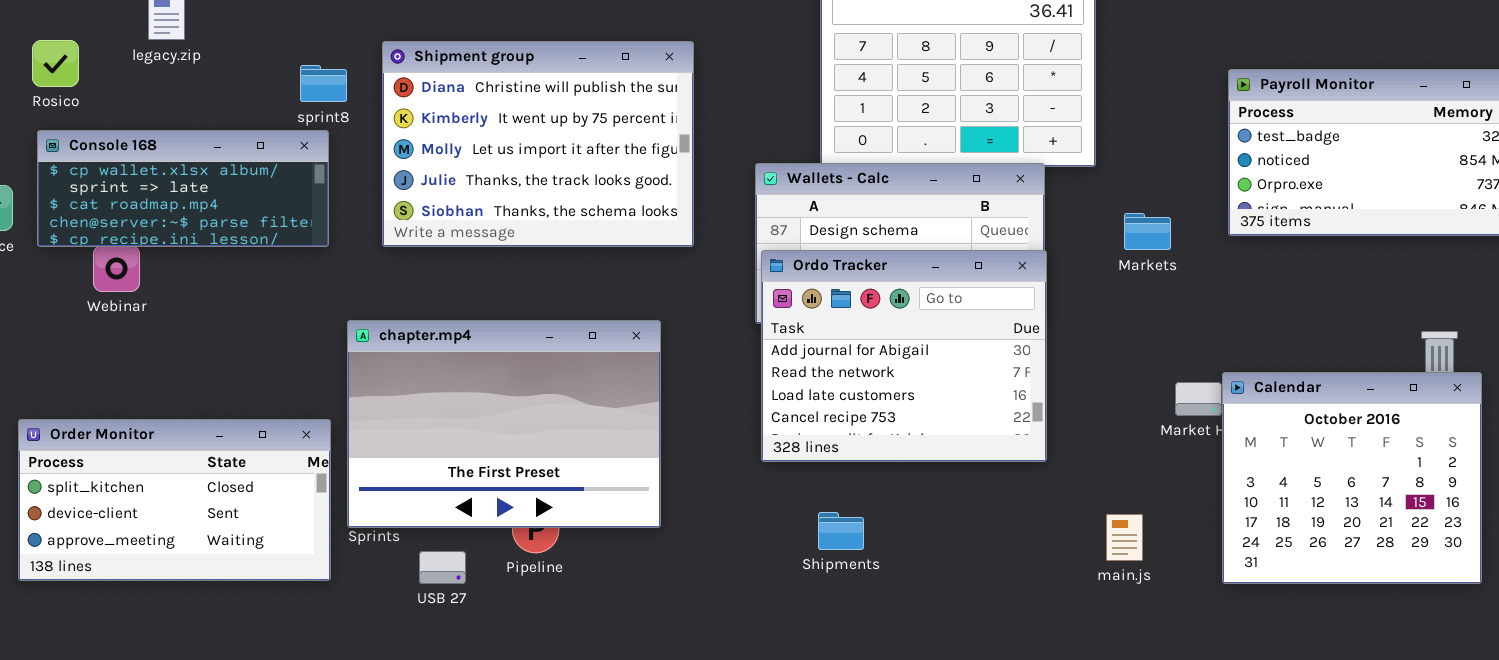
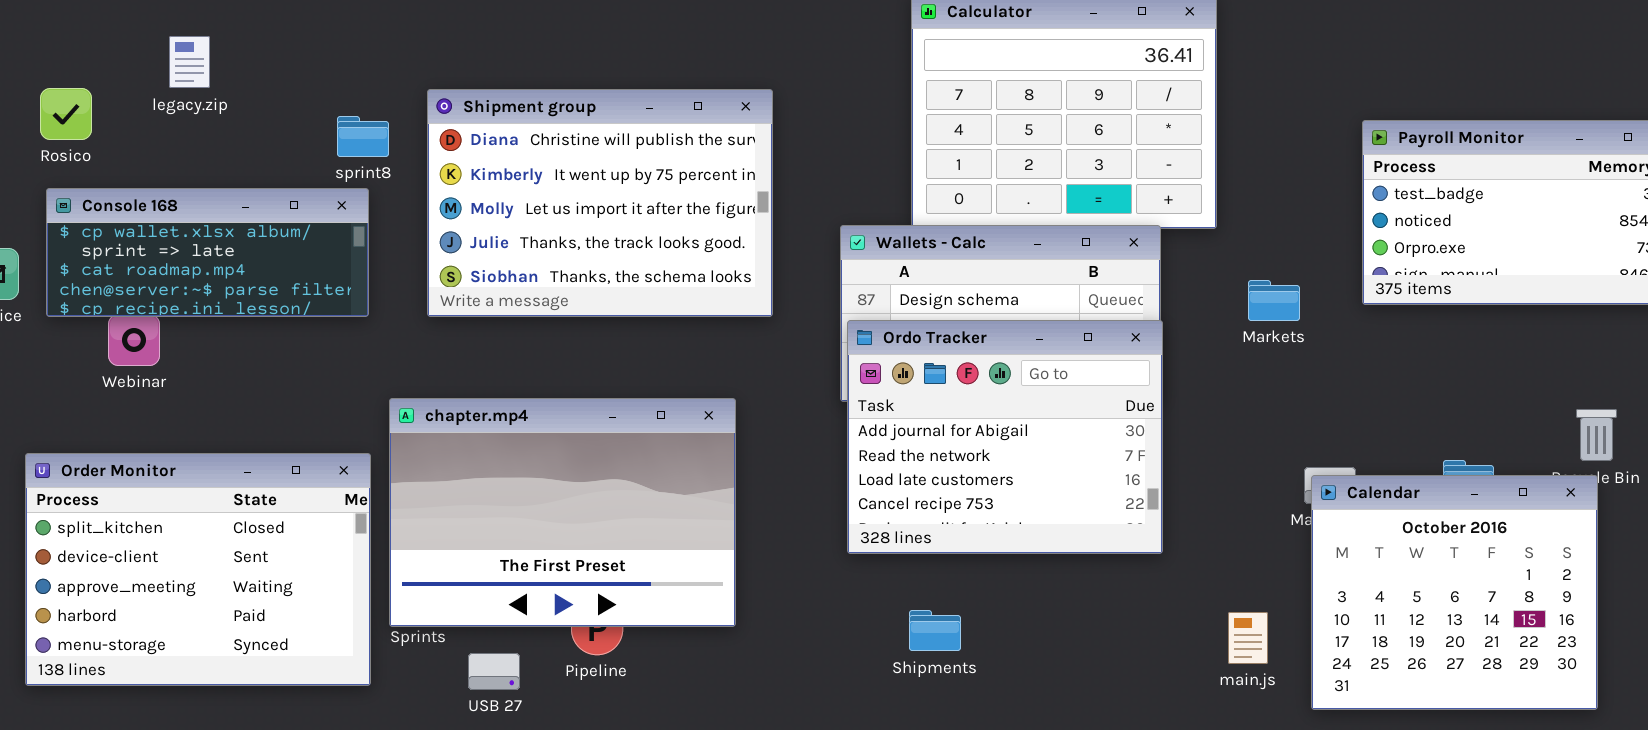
Calendar: [1222,372,1482,584] -> [1311,475,1598,710], moved
Order Monitor: [18,419,331,581] -> [25,453,371,686], resized

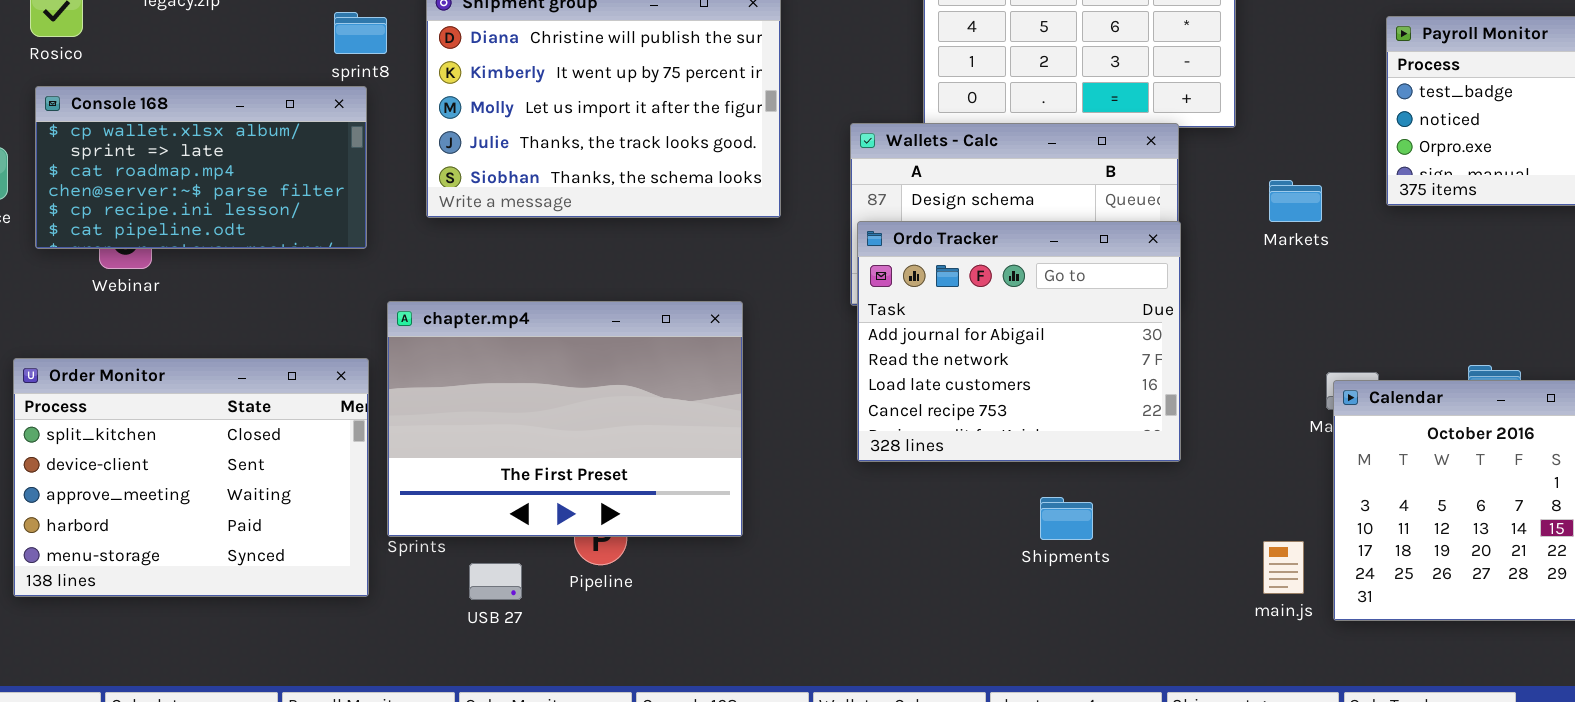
Console 168: [46,188,369,317] -> [35,86,367,249], resized
Shipments: [909,610,961,651] -> [1040,497,1093,540], moved
main.js: [1228,612,1268,664] -> [1263,541,1304,594], moved

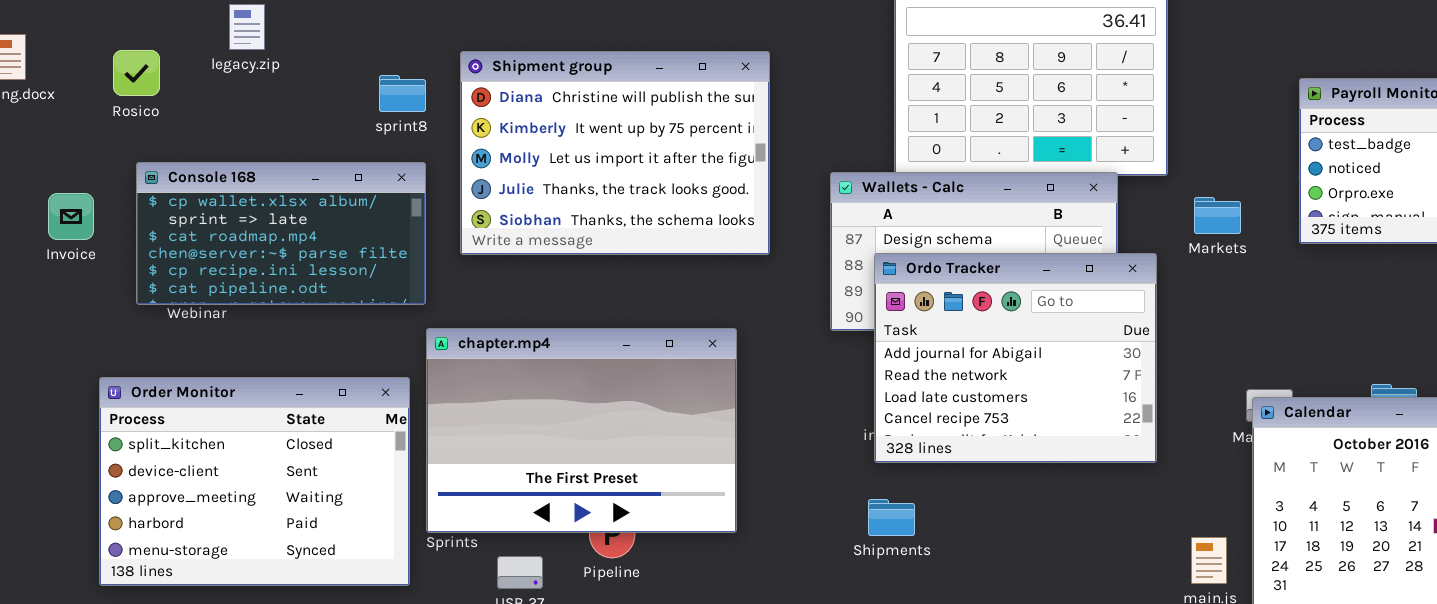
Console 168: [35,86,367,249] -> [136,162,426,305], moved
Markets: [1269,180,1322,222] -> [1194,197,1241,234], moved
Ordo Tracker: [857,221,1181,462] -> [874,253,1157,463], moved
Shipments: [1040,497,1093,540] -> [868,499,915,536], moved

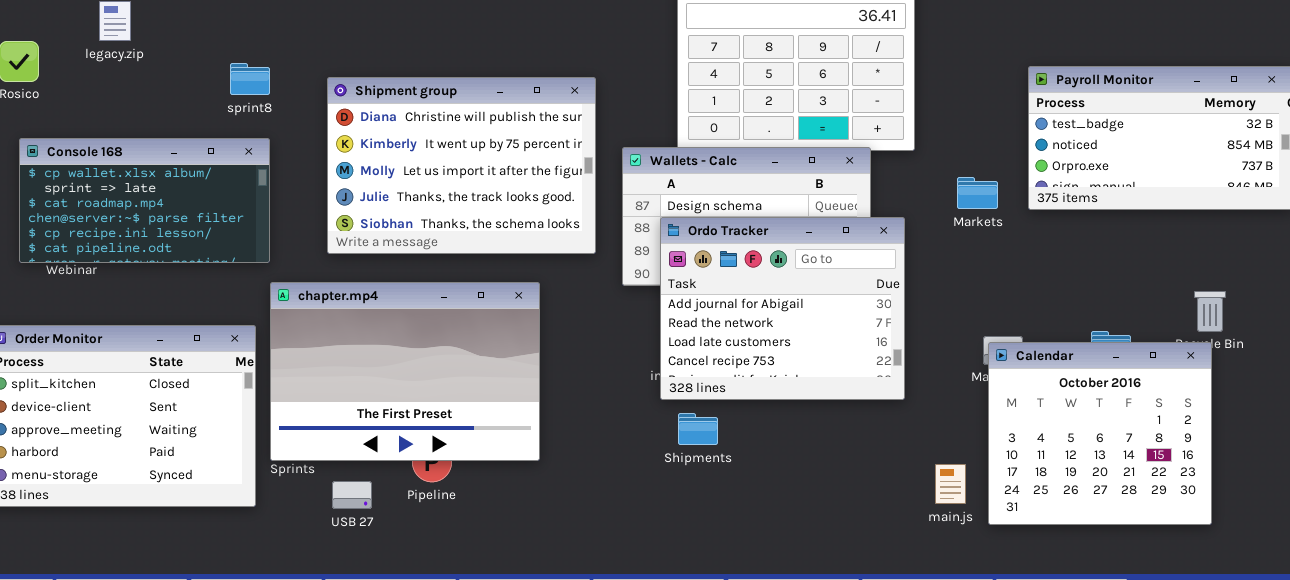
Shipment group: [460,51,770,255] -> [327,77,596,254], moved
Markets: [1194,197,1241,234] -> [957,177,998,209], moved
Shipments: [868,499,915,536] -> [678,413,718,445], moved

